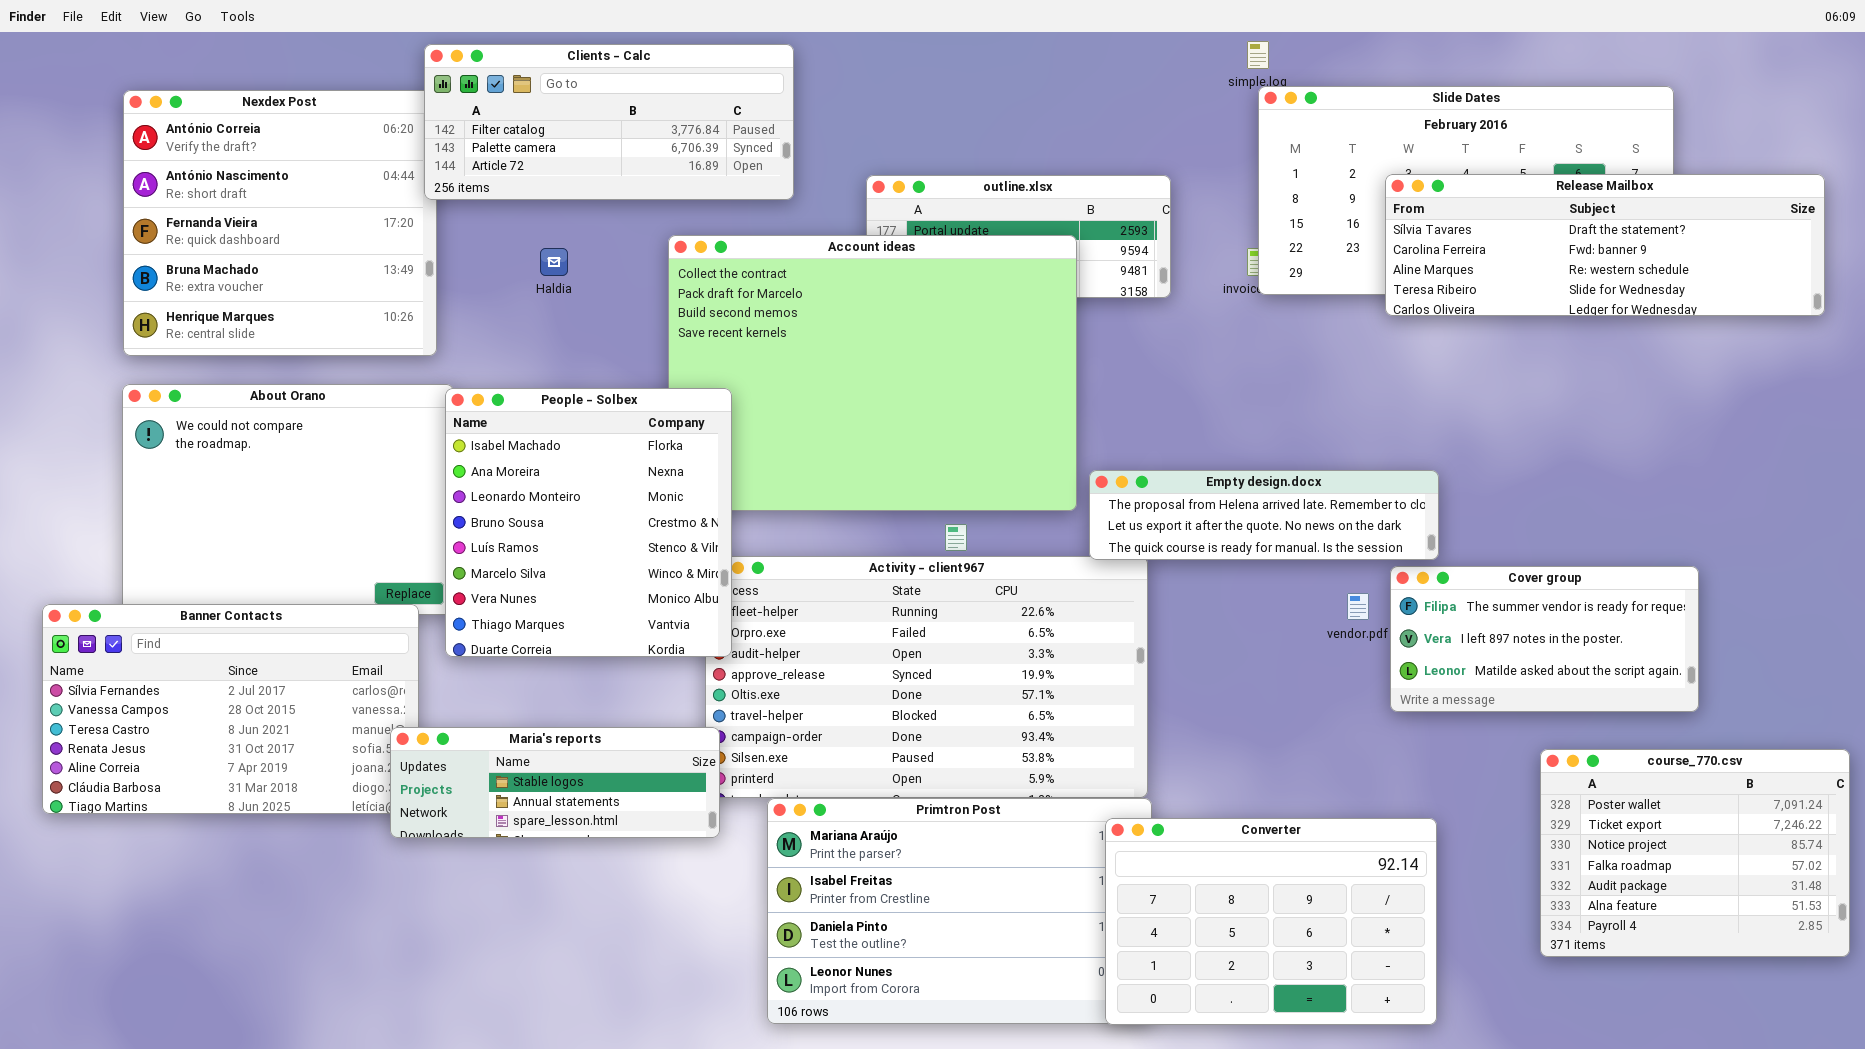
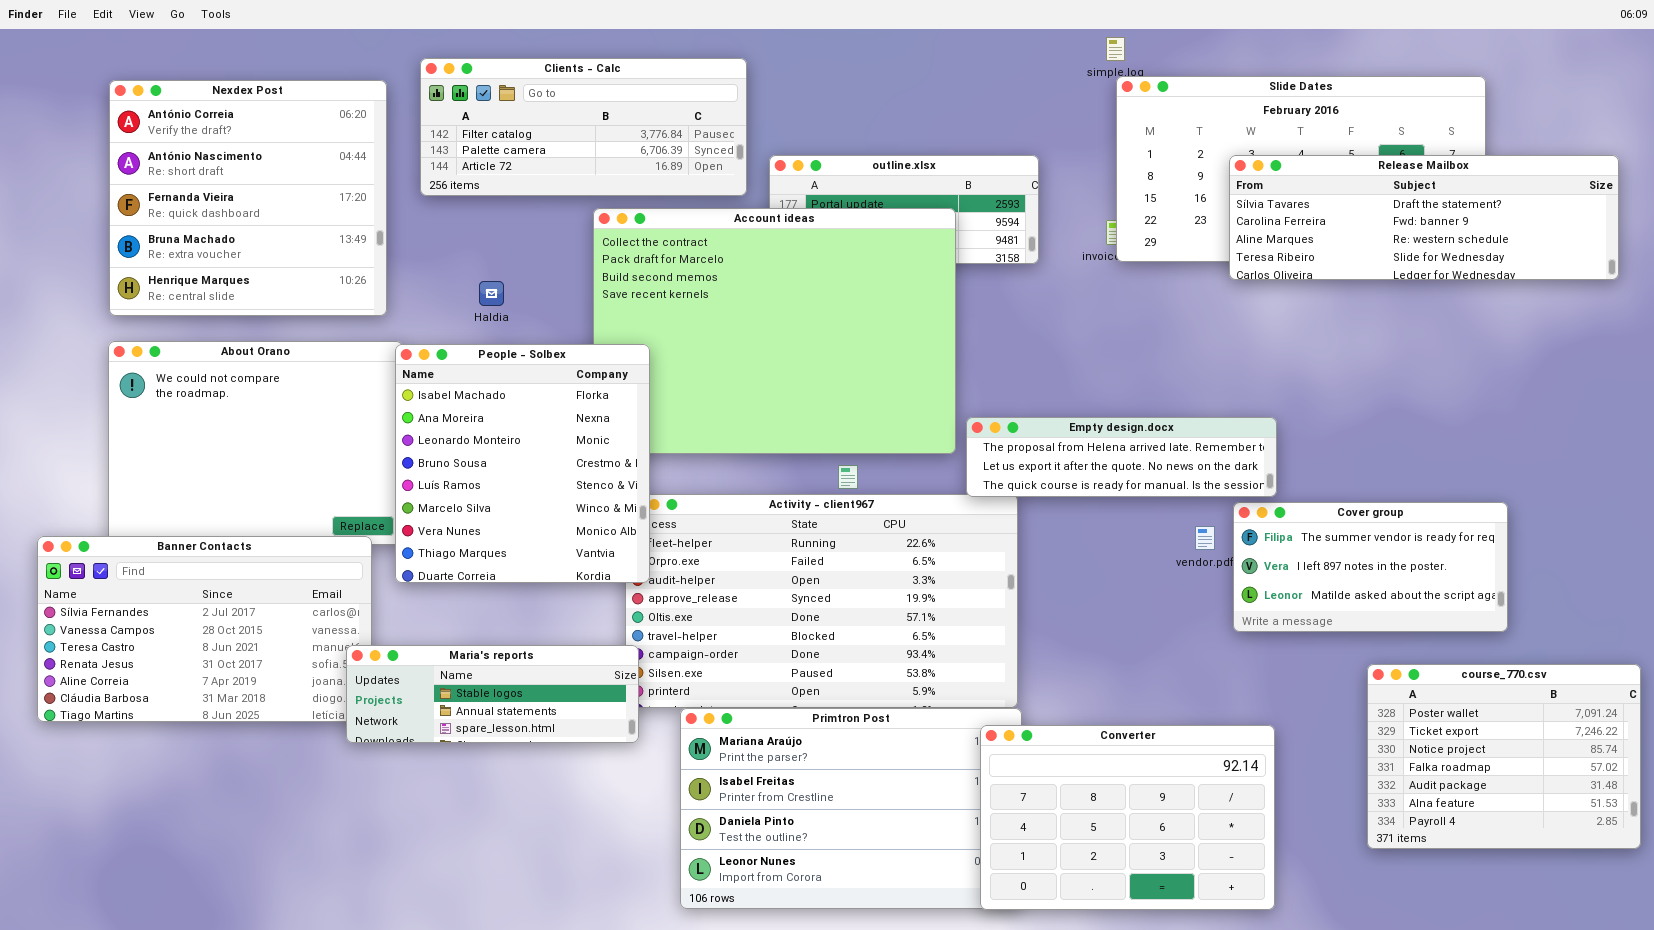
Clients - Calc: [424,44,794,200] -> [420,58,747,196], moved
Haldia: [540,248,568,276] -> [479,281,504,306], moved

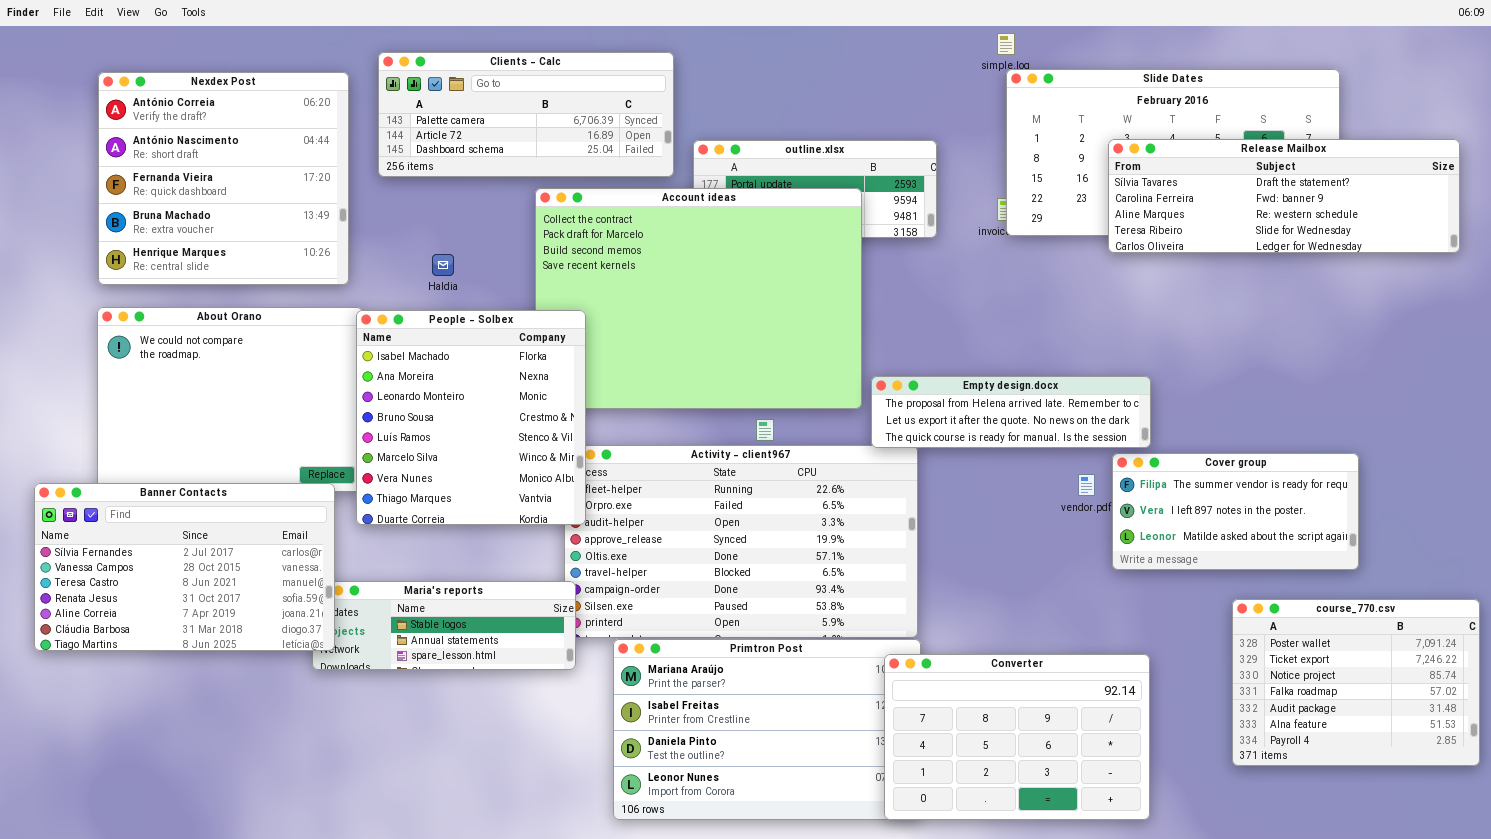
Clients - Calc: [420,58,747,196] -> [378,52,674,177], scrolled down 1 row
Banner Contacts: [37,536,372,722] -> [34,483,335,651], raised

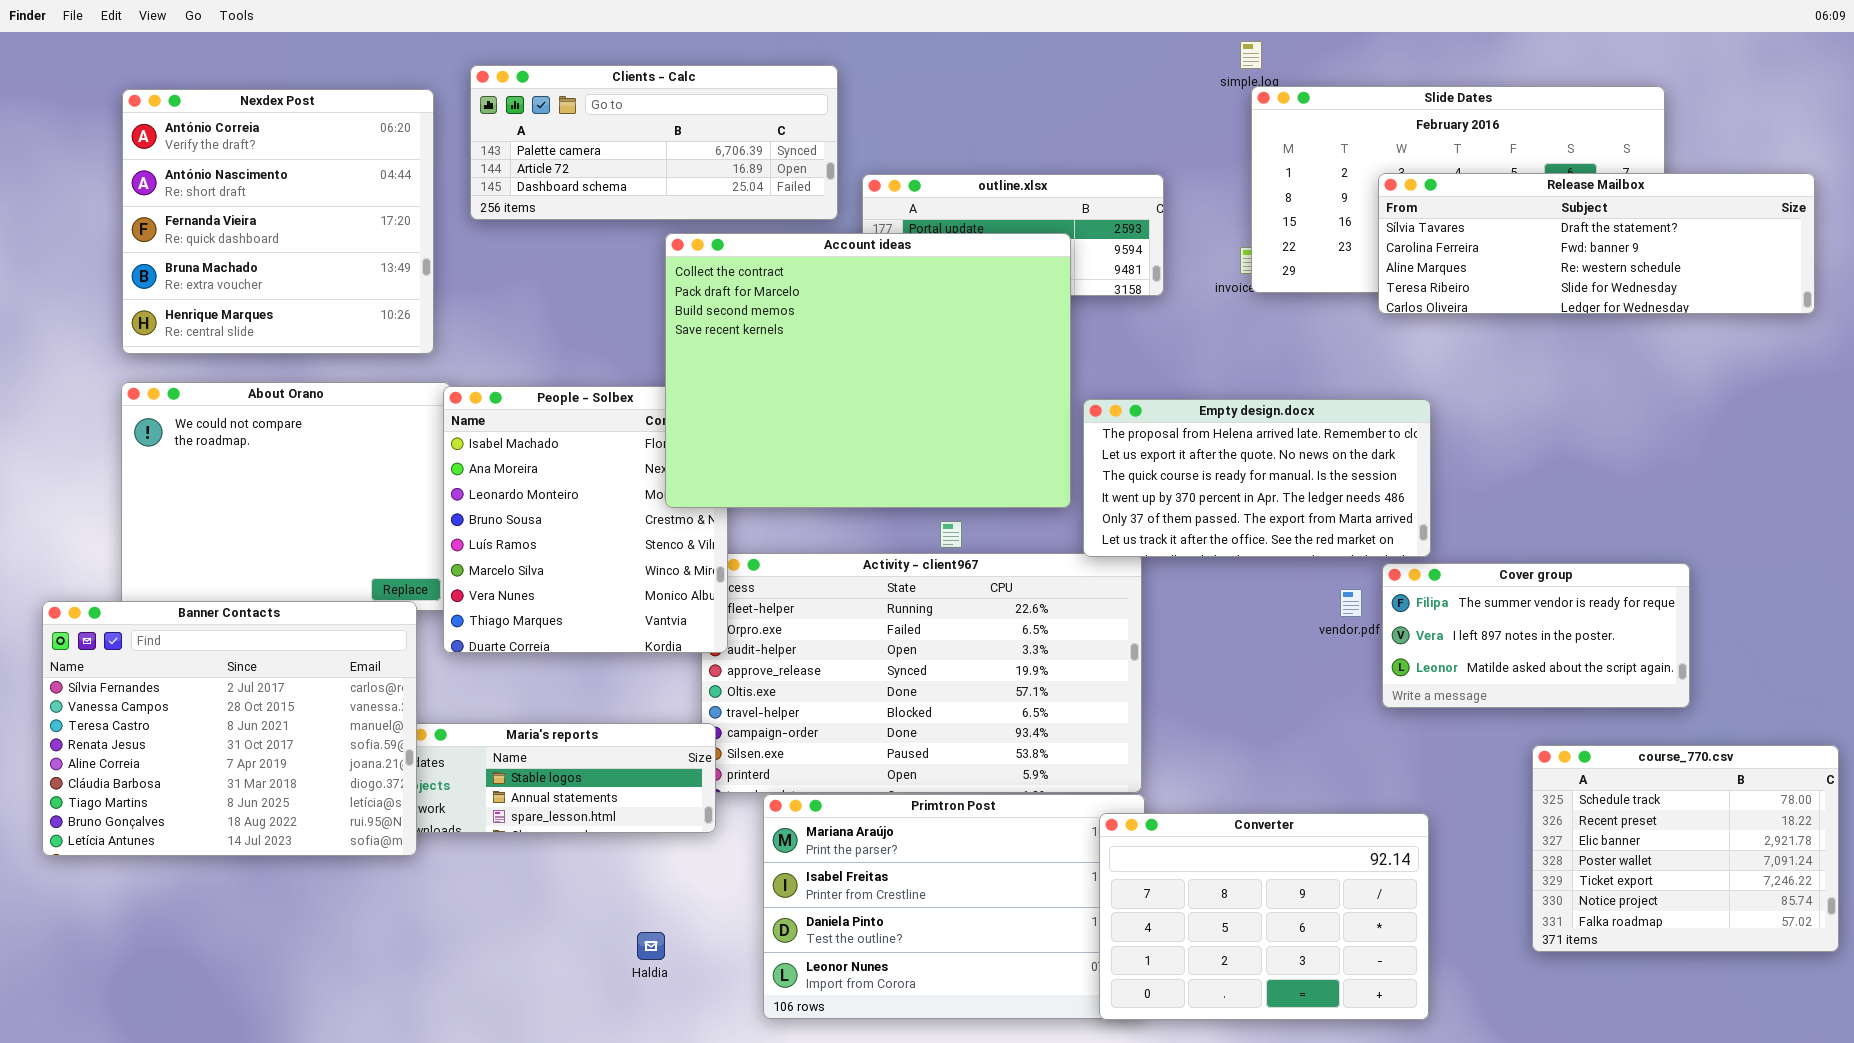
Account ideas: [535,188,862,409] -> [665,233,1071,508], raised
Haldia: [432,254,454,276] -> [637,932,665,960], moved
Empty design.docx: [871,376,1151,448] -> [1083,399,1431,557], resized
Banner Contacts: [34,483,335,651] -> [42,601,417,856], resized
course_770.csv: [1232,599,1480,766] -> [1532,745,1839,952], scrolled up 3 rows

